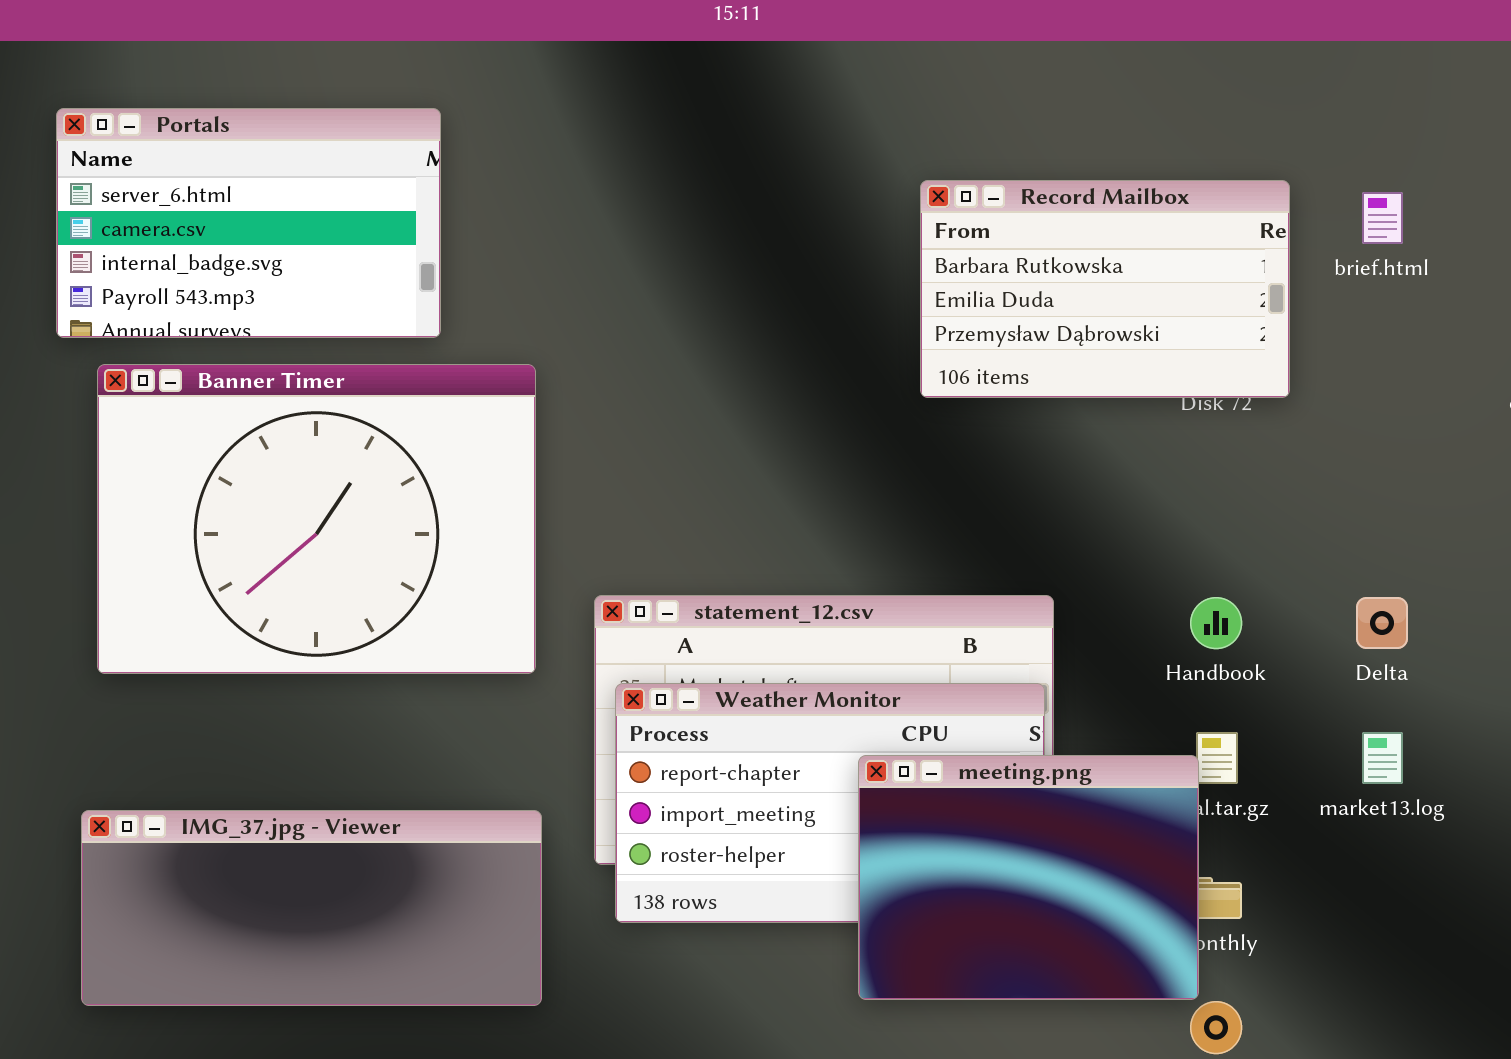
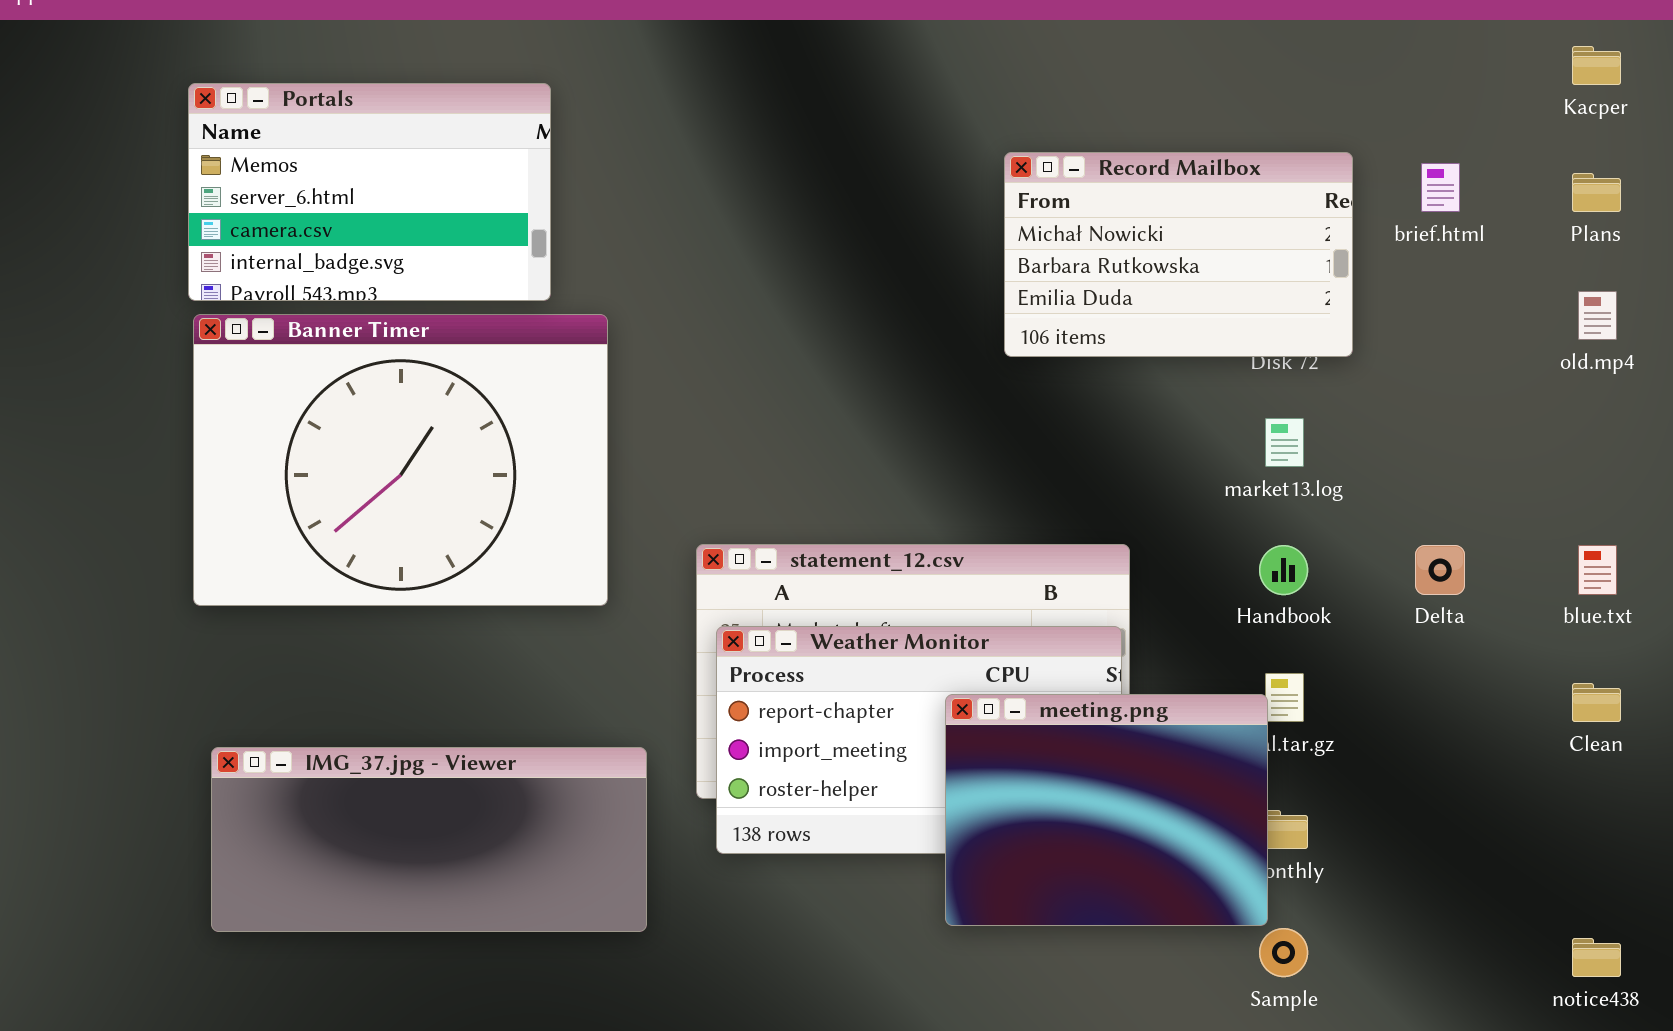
Portals: [56,108,441,338] -> [188,83,551,301], scrolled up 1 row
Record Mailbox: [920,180,1290,398] -> [1004,152,1353,357], scrolled up 1 row
Banner Timer: [97,364,536,674] -> [193,314,608,606], moved
market13.log: [1362,732,1403,784] -> [1265,418,1304,467], moved

